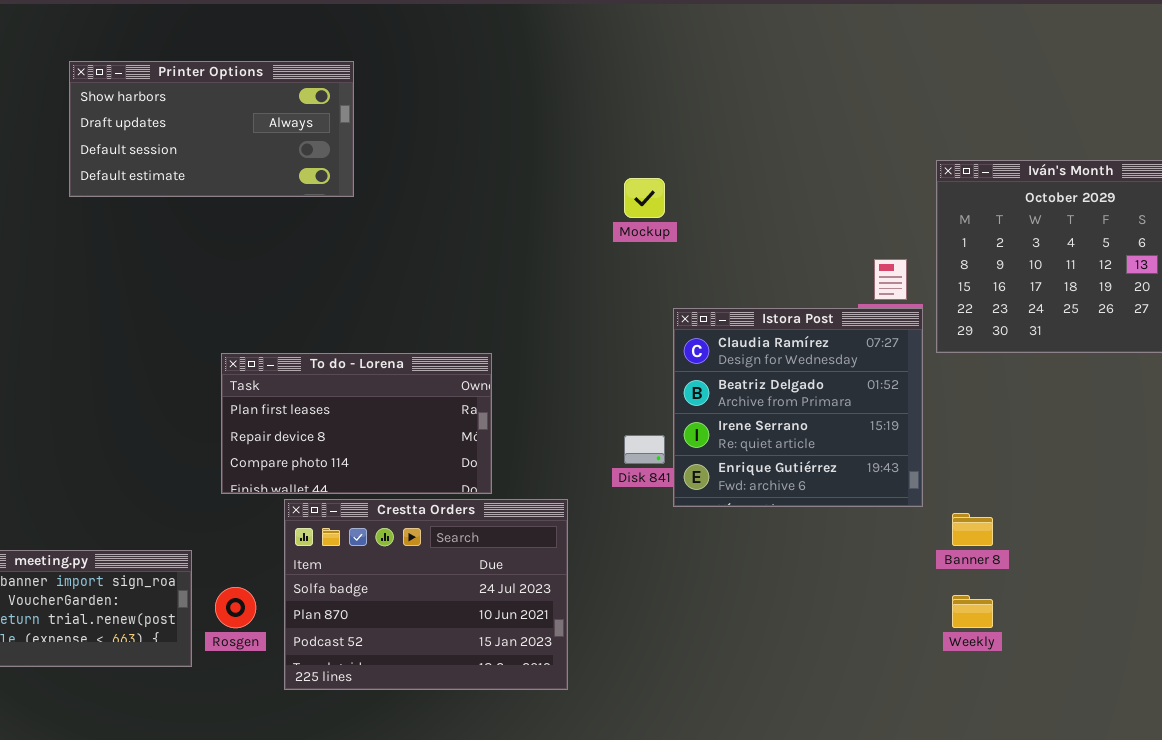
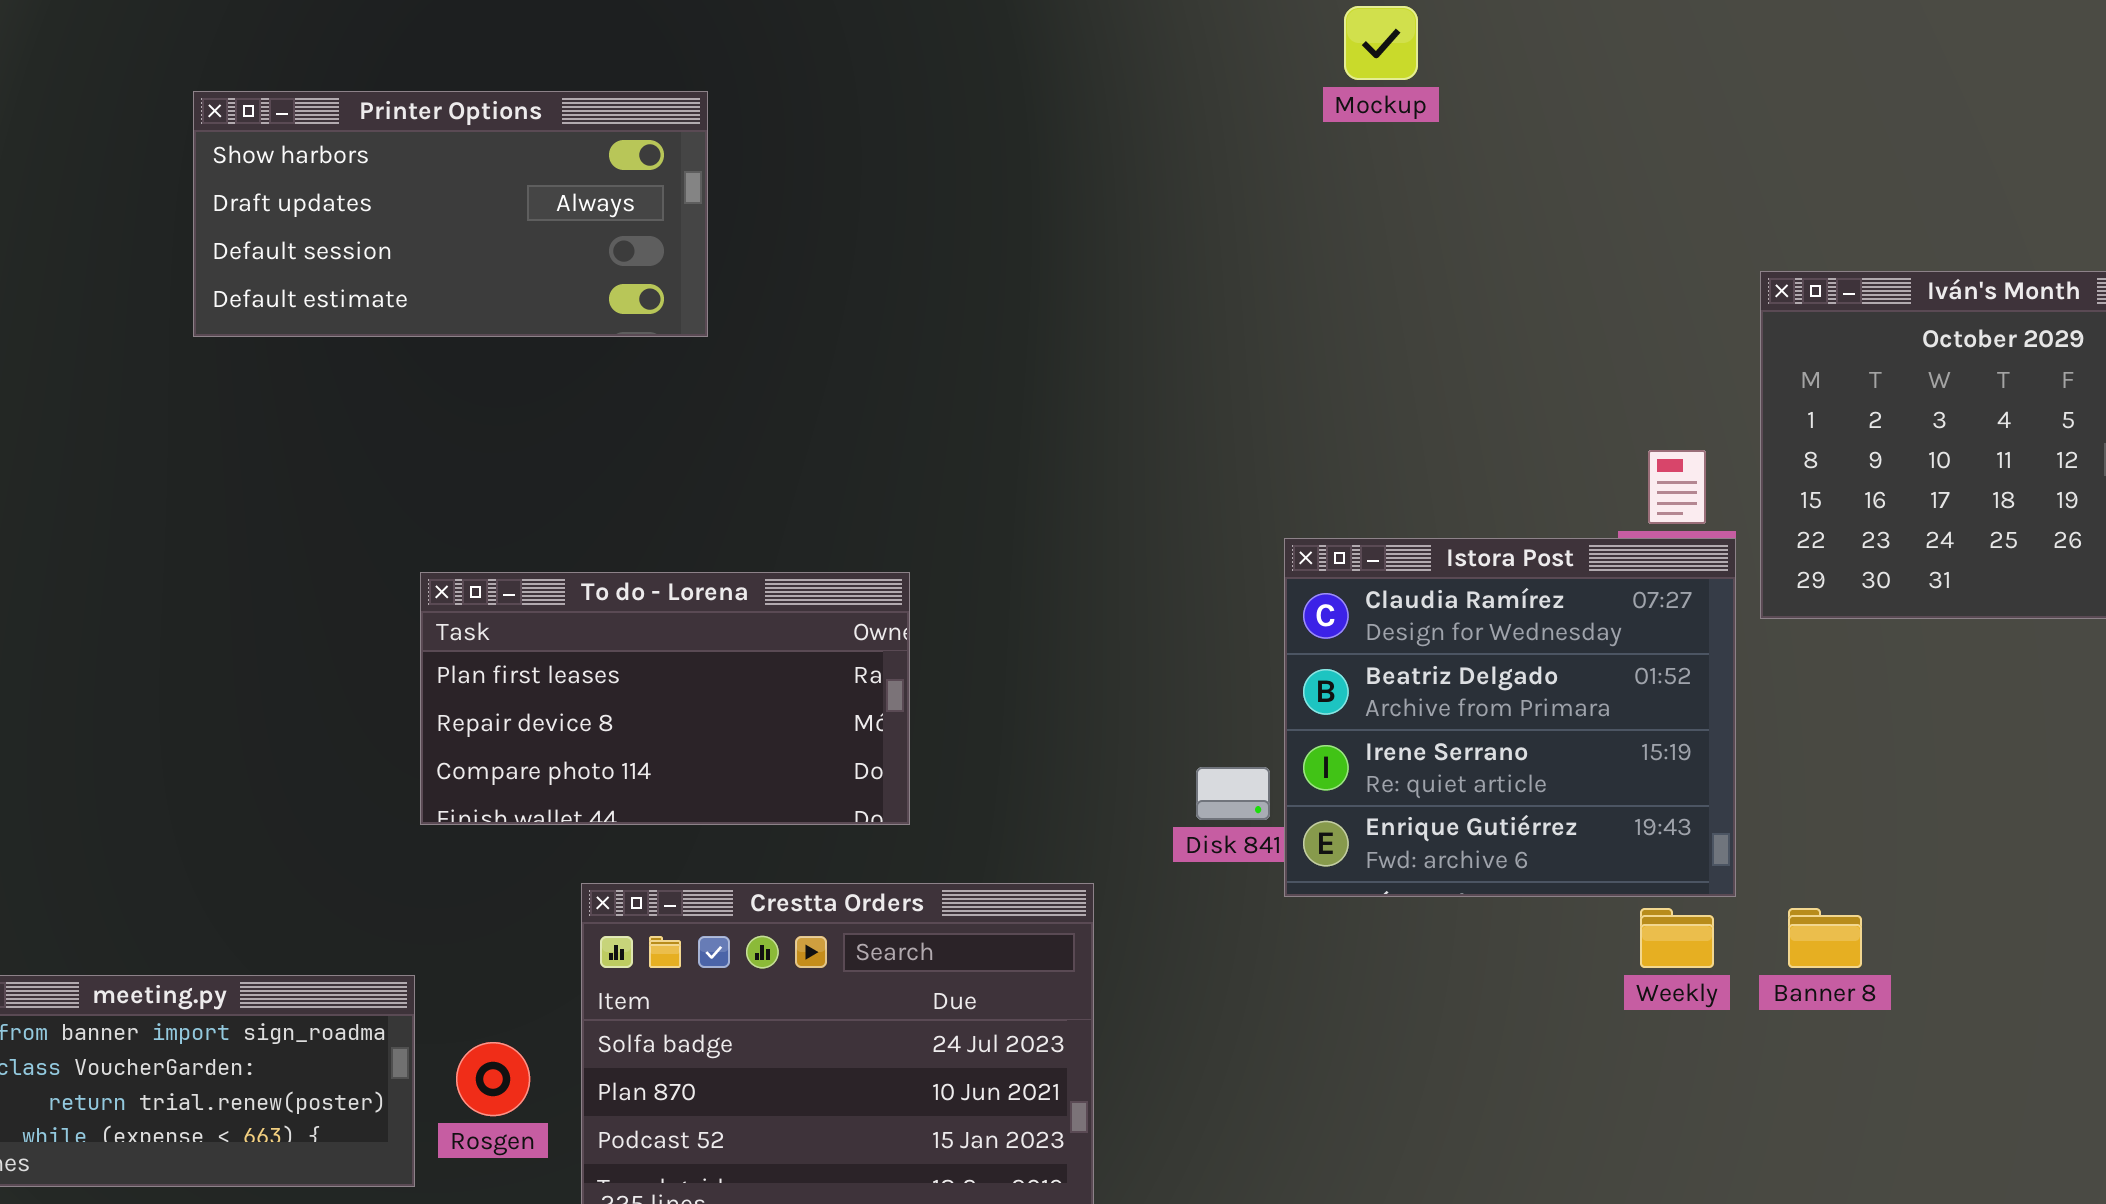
Mockup: [624,178,665,218] -> [1344,6,1418,80], moved
To do - Lorena: [221,353,492,494] -> [420,572,910,825], moved
Weekly: [952,595,993,628] -> [1640,908,1714,968], moved

